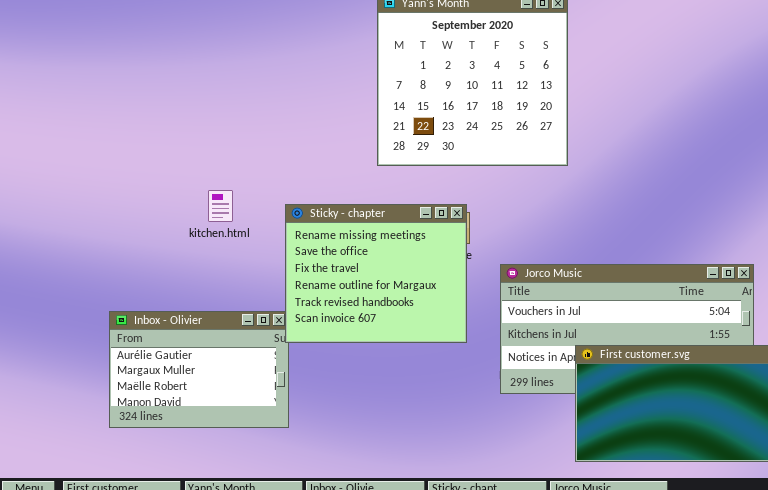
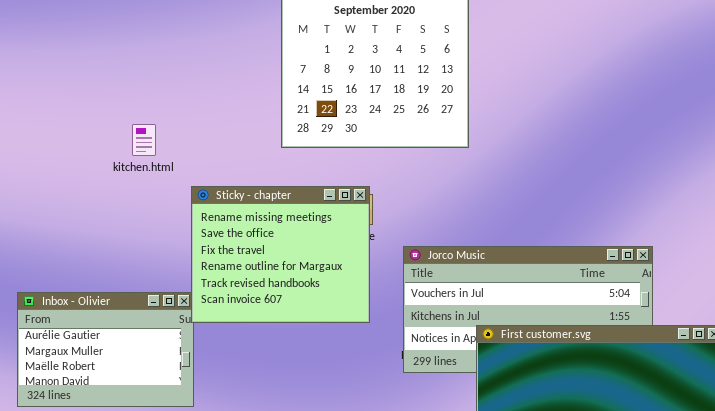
kitchen.html: [208,190,233,222] -> [132,124,156,156], moved

